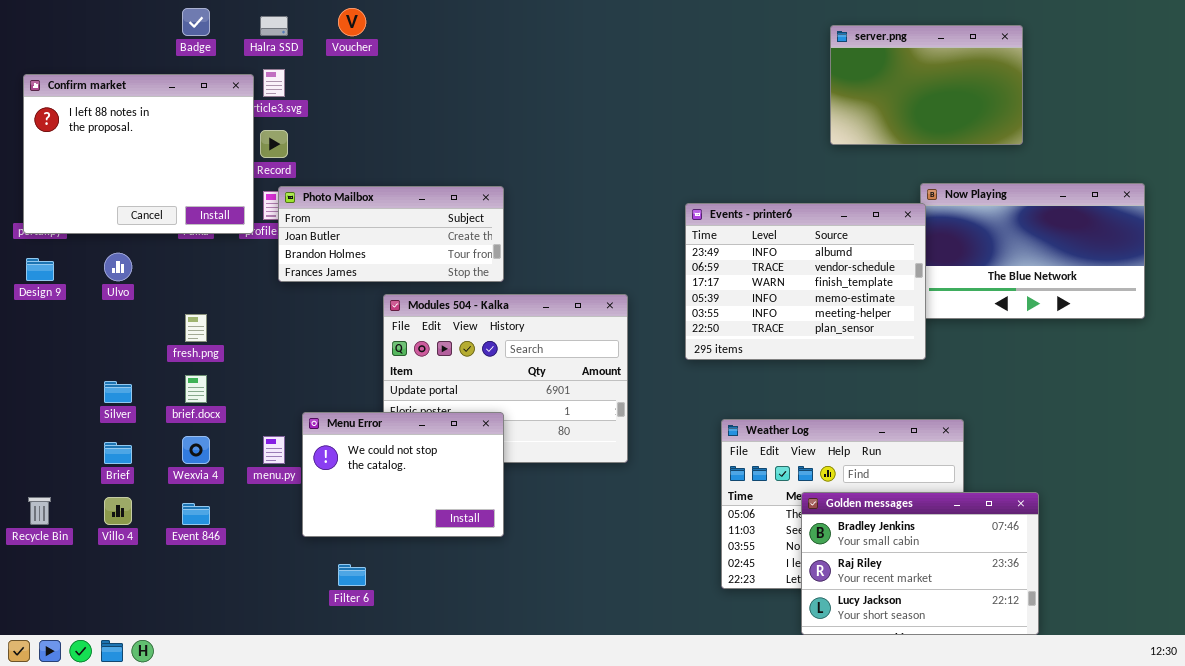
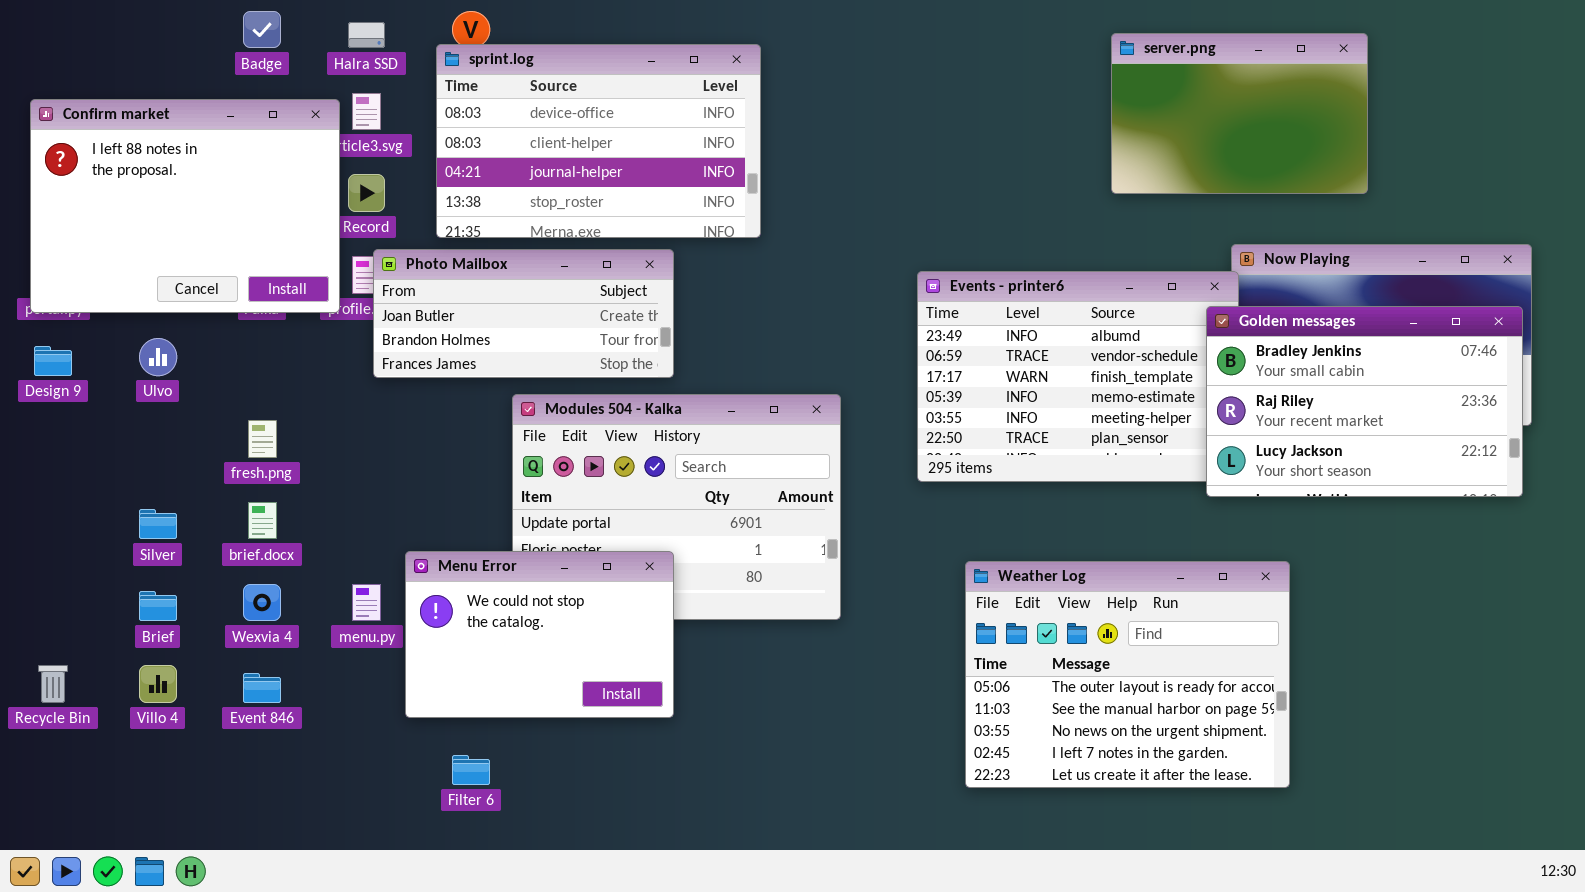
sprint.log: none -> [436,44,761,238], opened
Golden messages: [801,492,1039,635] -> [1206,306,1523,497], moved

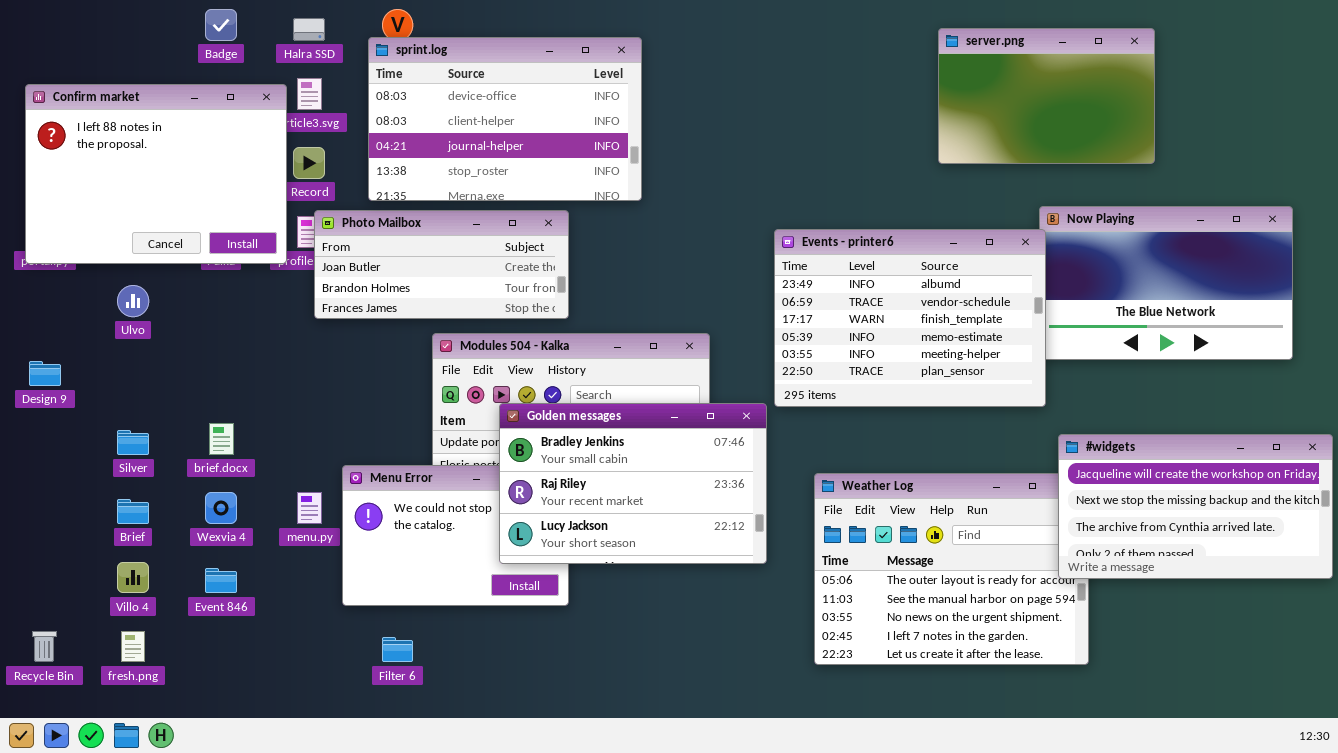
Golden messages: [1206,306,1523,497] -> [499,403,767,564], moved
Design 9: [34,346,72,376] -> [29,361,61,386], moved
fresh.png: [248,420,277,458] -> [121,631,145,662], moved
#widgets: none -> [1058,434,1333,579], opened
Recycle Bin: [38,665,68,703] -> [32,631,57,662], moved

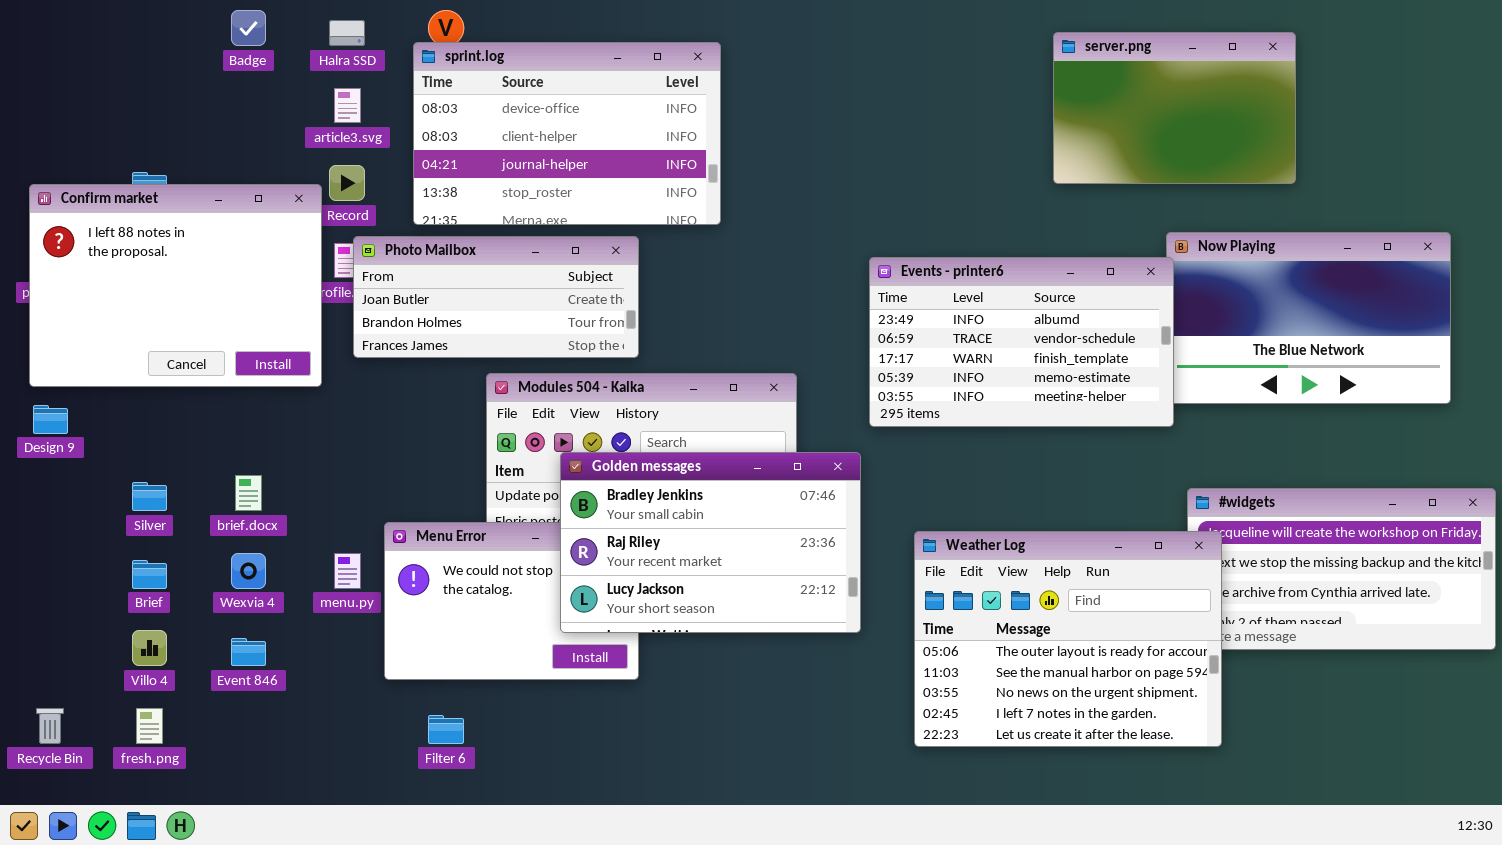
Confirm market: [25,84,287,264] -> [29,184,322,387], moved
Events - printer6: [774,229,1046,407] -> [869,257,1174,427], resized
Weather Log: [814,473,1089,665] -> [914,531,1222,747], raised

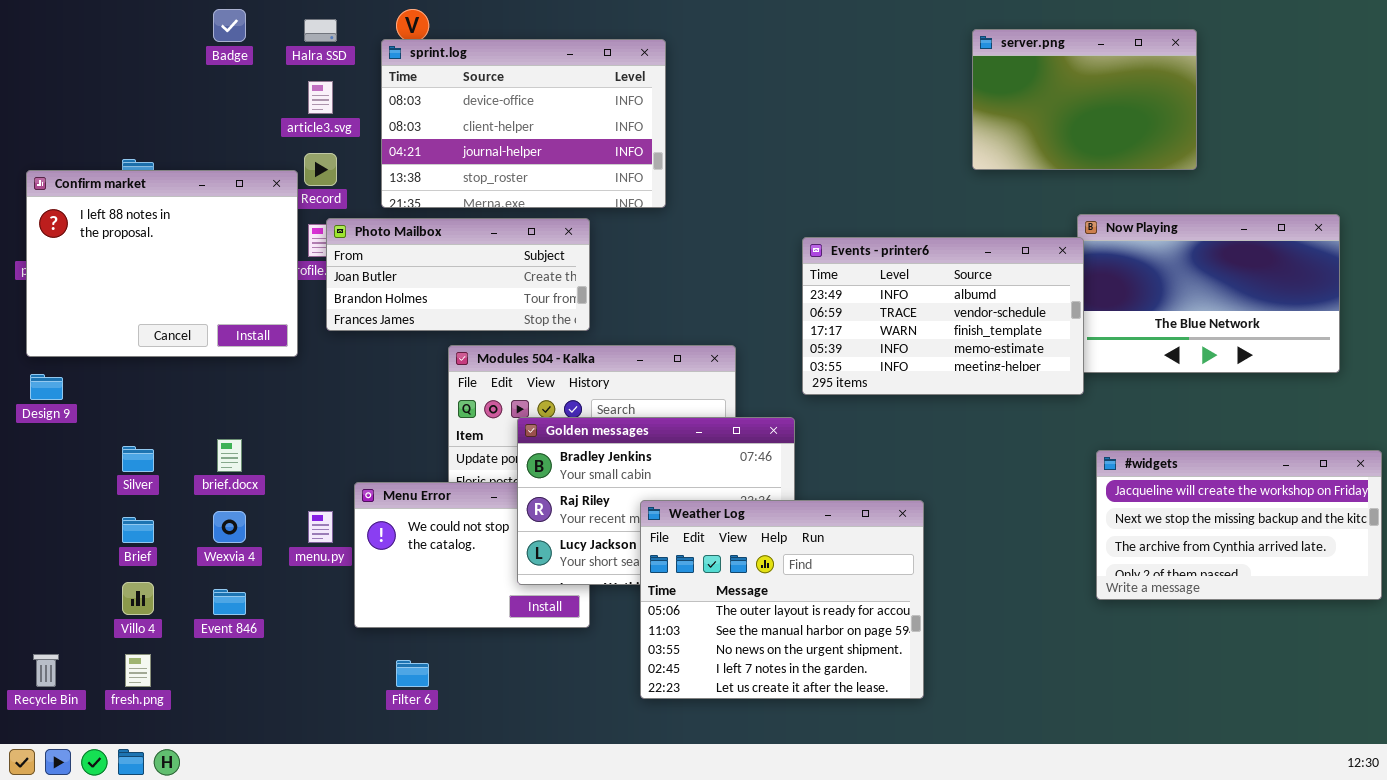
Weather Log: [914,531,1222,747] -> [640,500,924,699], moved

